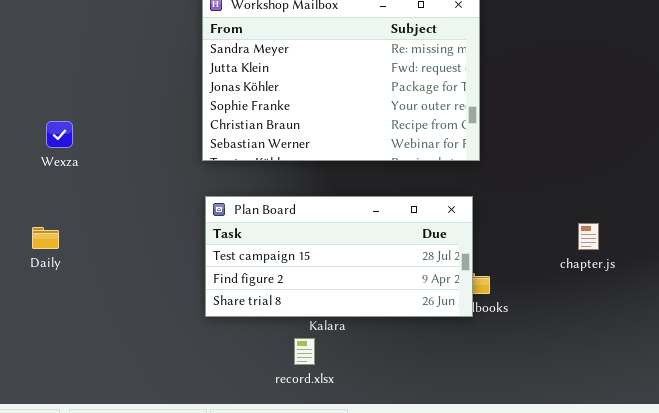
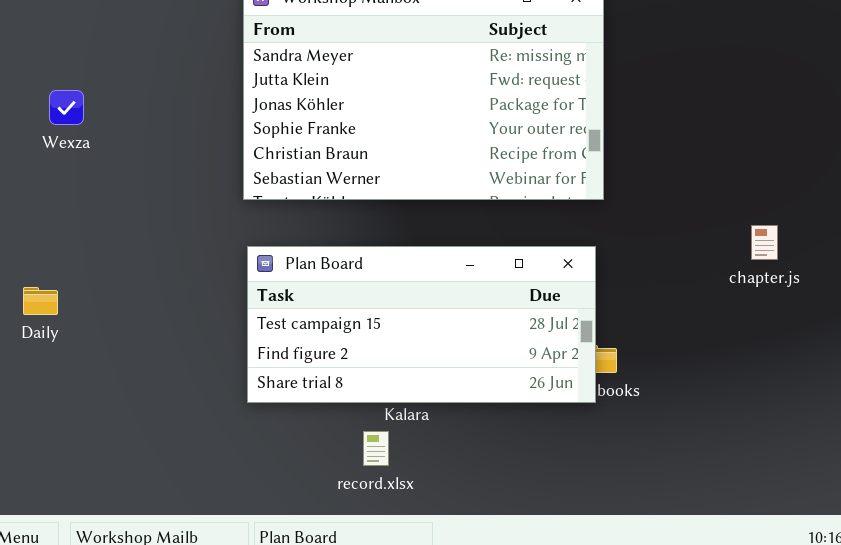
Wexza: [46,121,73,148] -> [49,90,84,125], moved
chapter.js: [578,223,599,250] -> [751,225,778,260], moved

